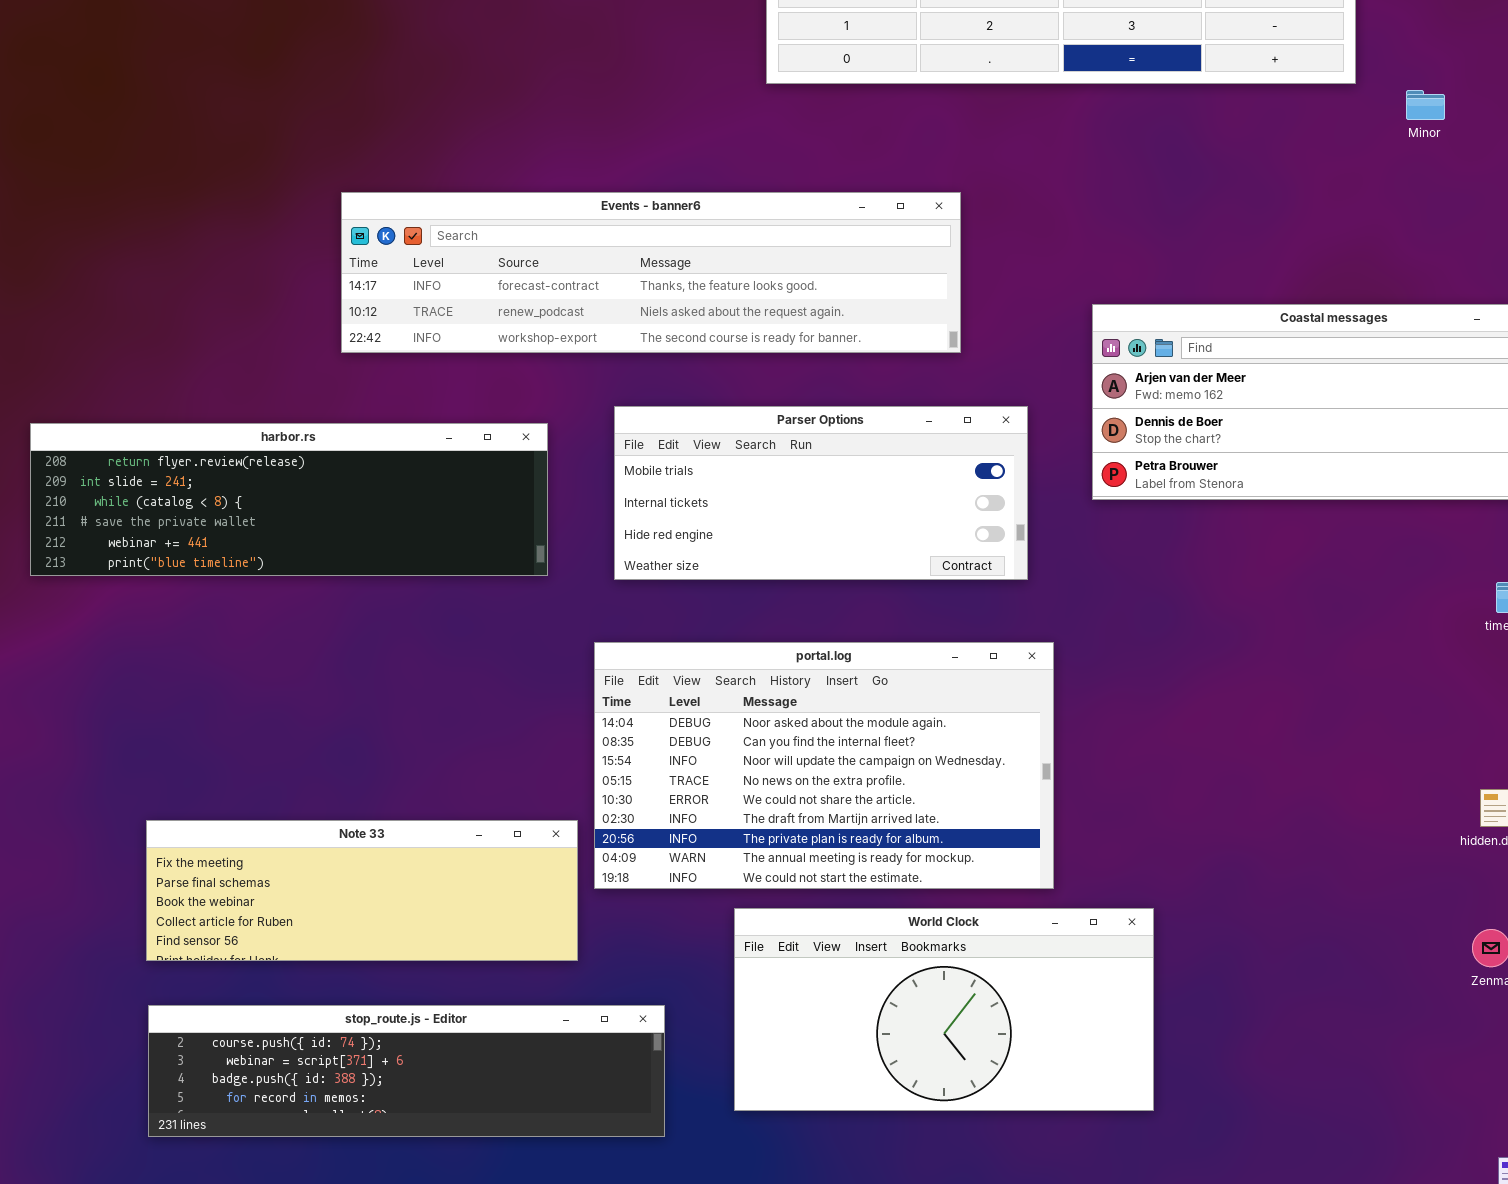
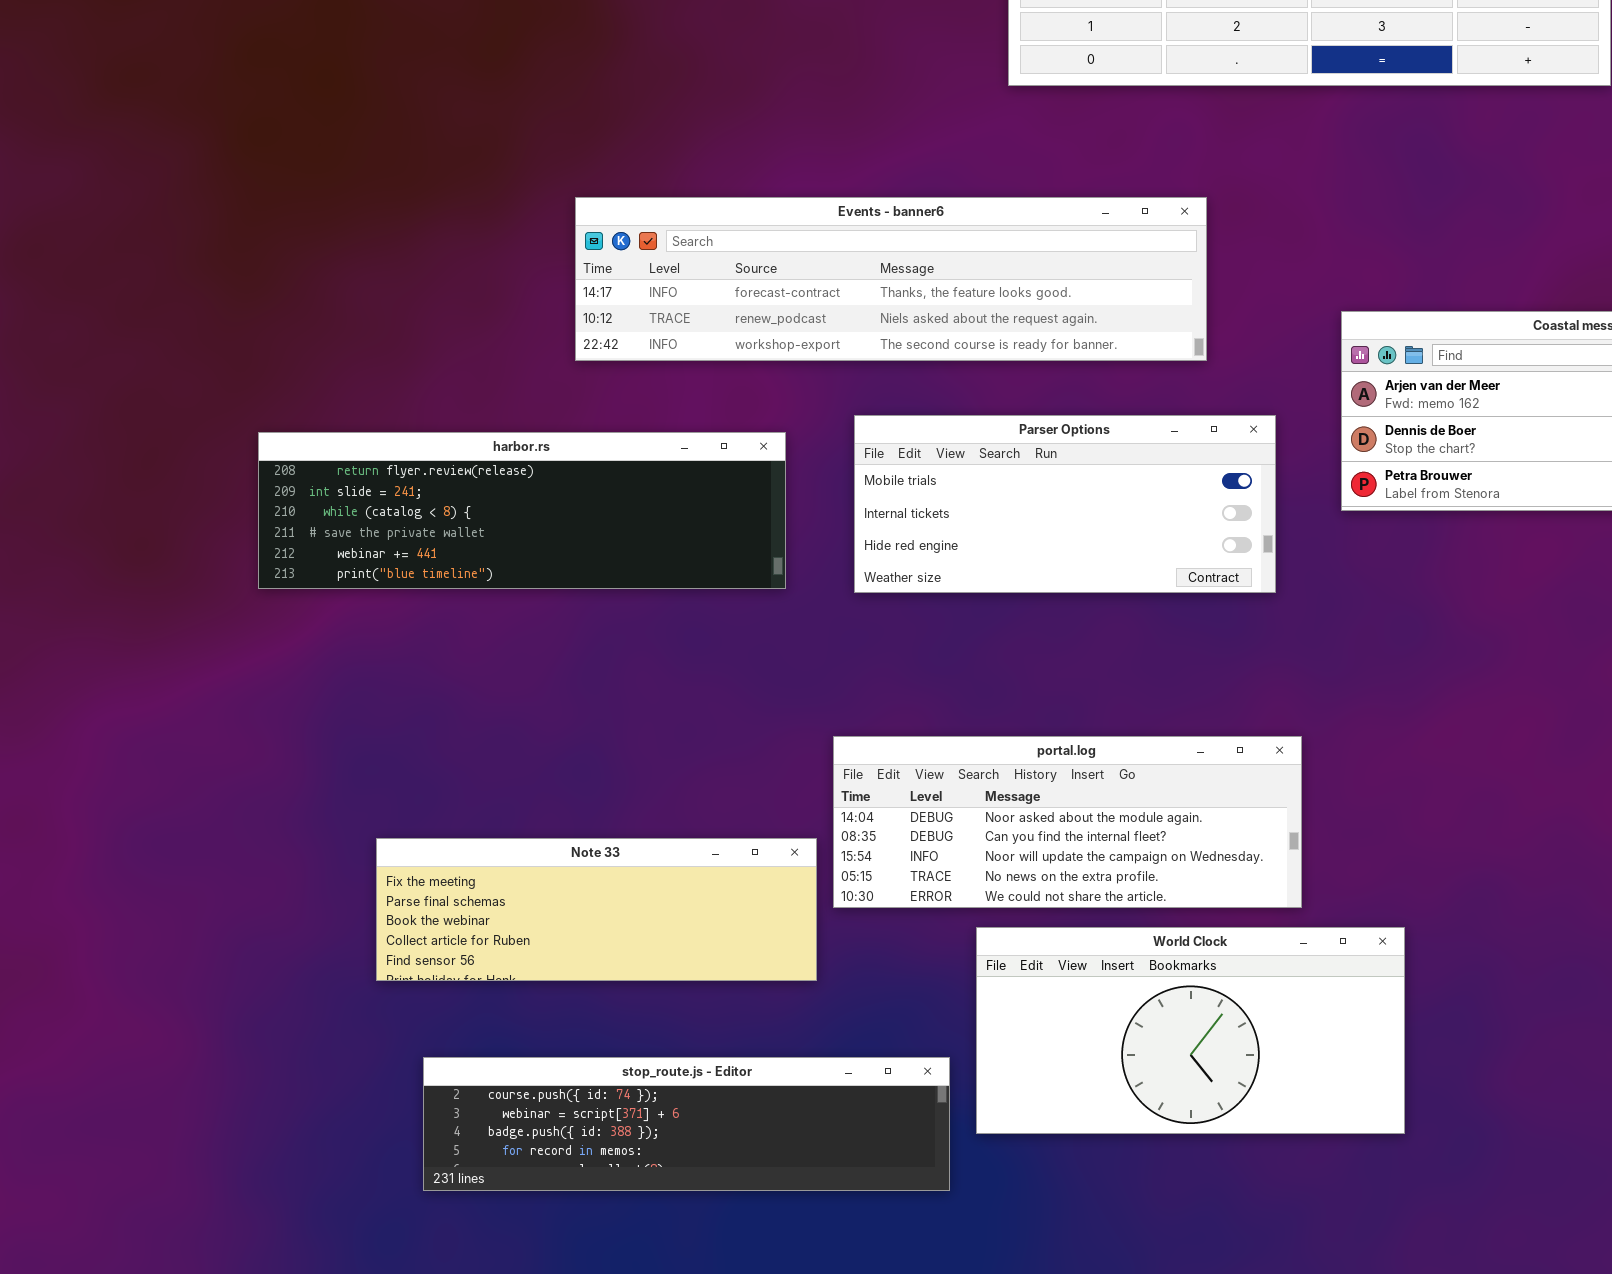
portal.log: [594,642,1054,889] -> [833,736,1302,908], resized
stop_route.js - Editor: [148,1005,665,1137] -> [423,1057,950,1191], moved

